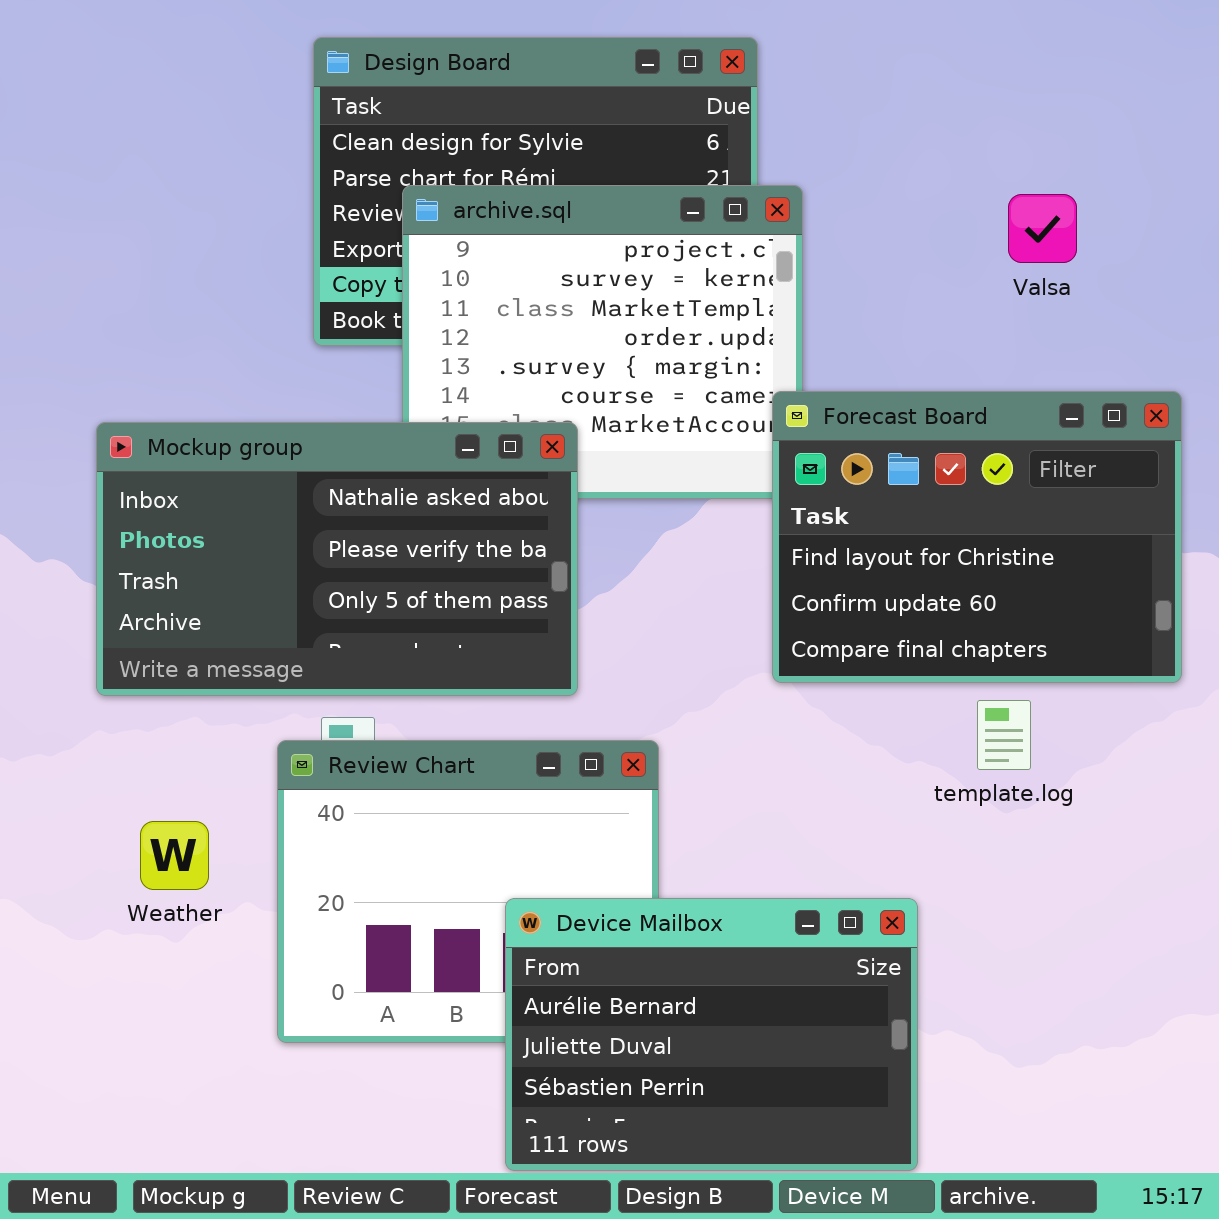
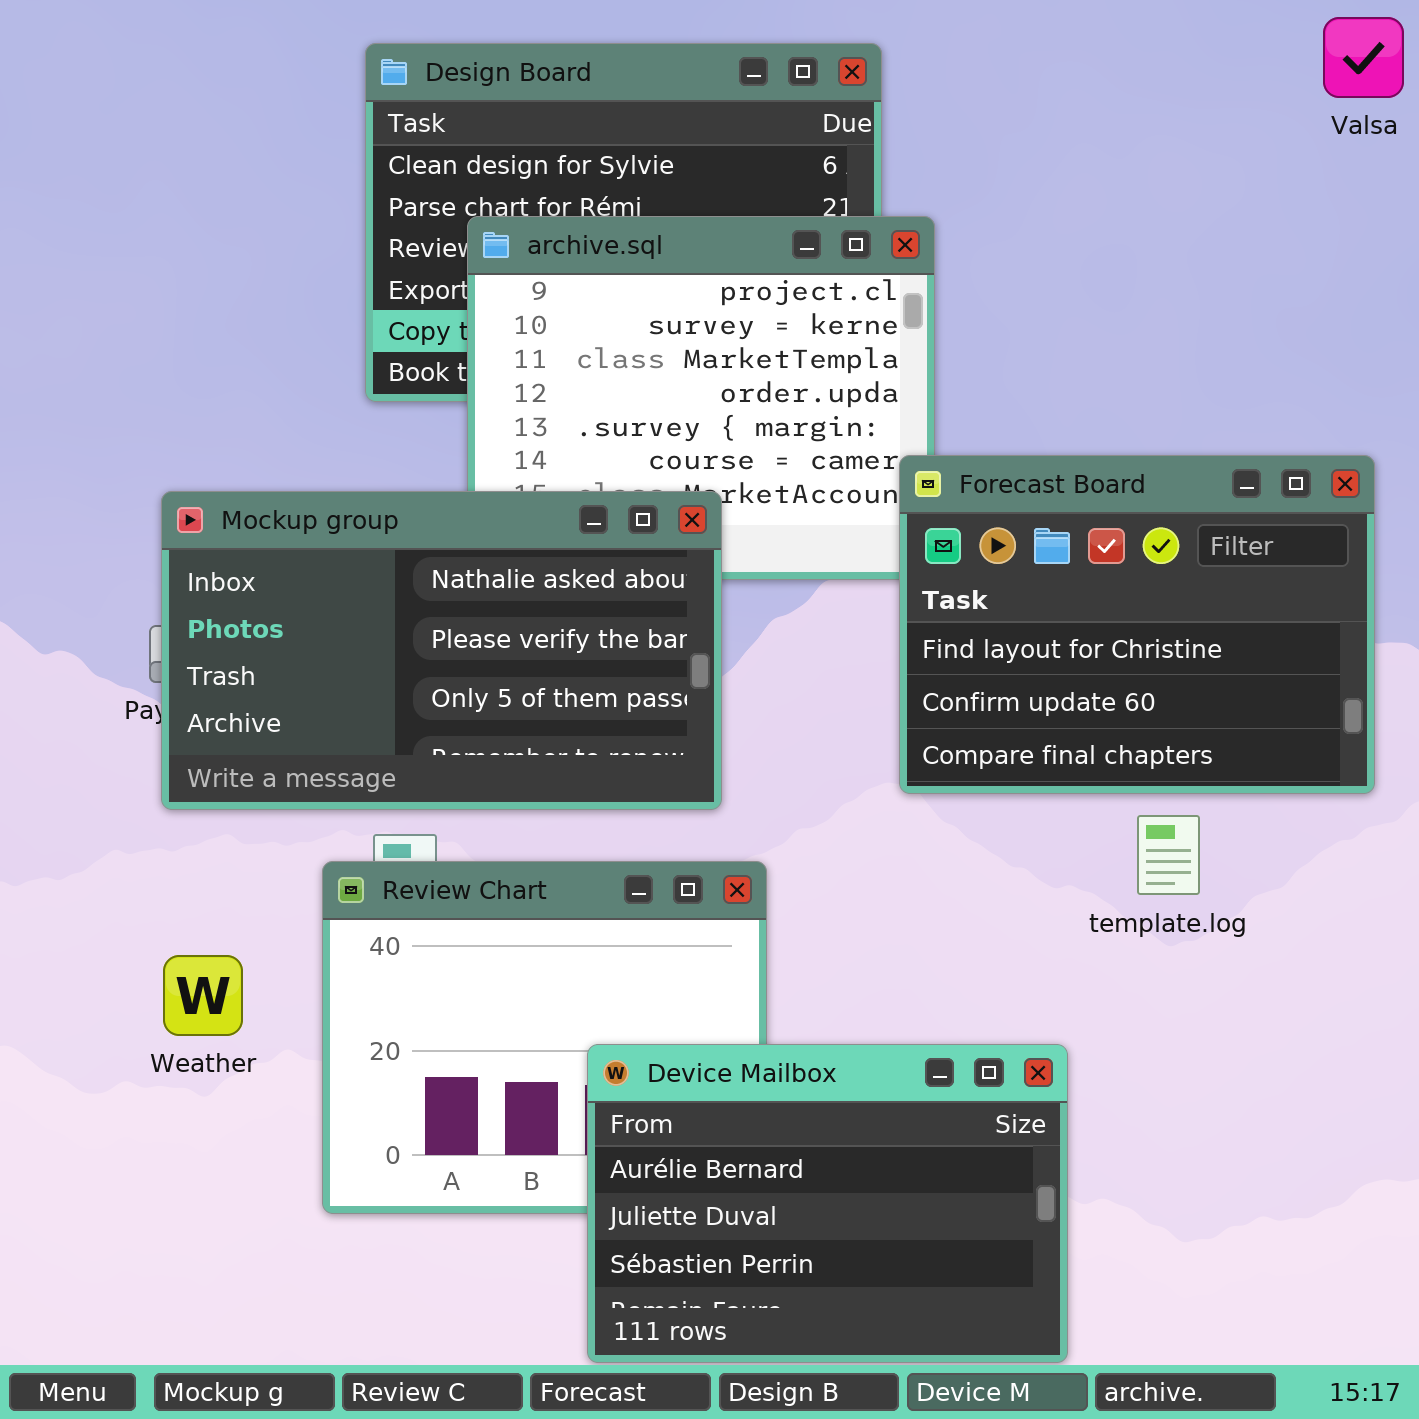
Valsa: [1008,194,1077,263] -> [1323,17,1404,98], moved
Mockup group: [96,422,578,696] -> [161,491,722,810], moved

